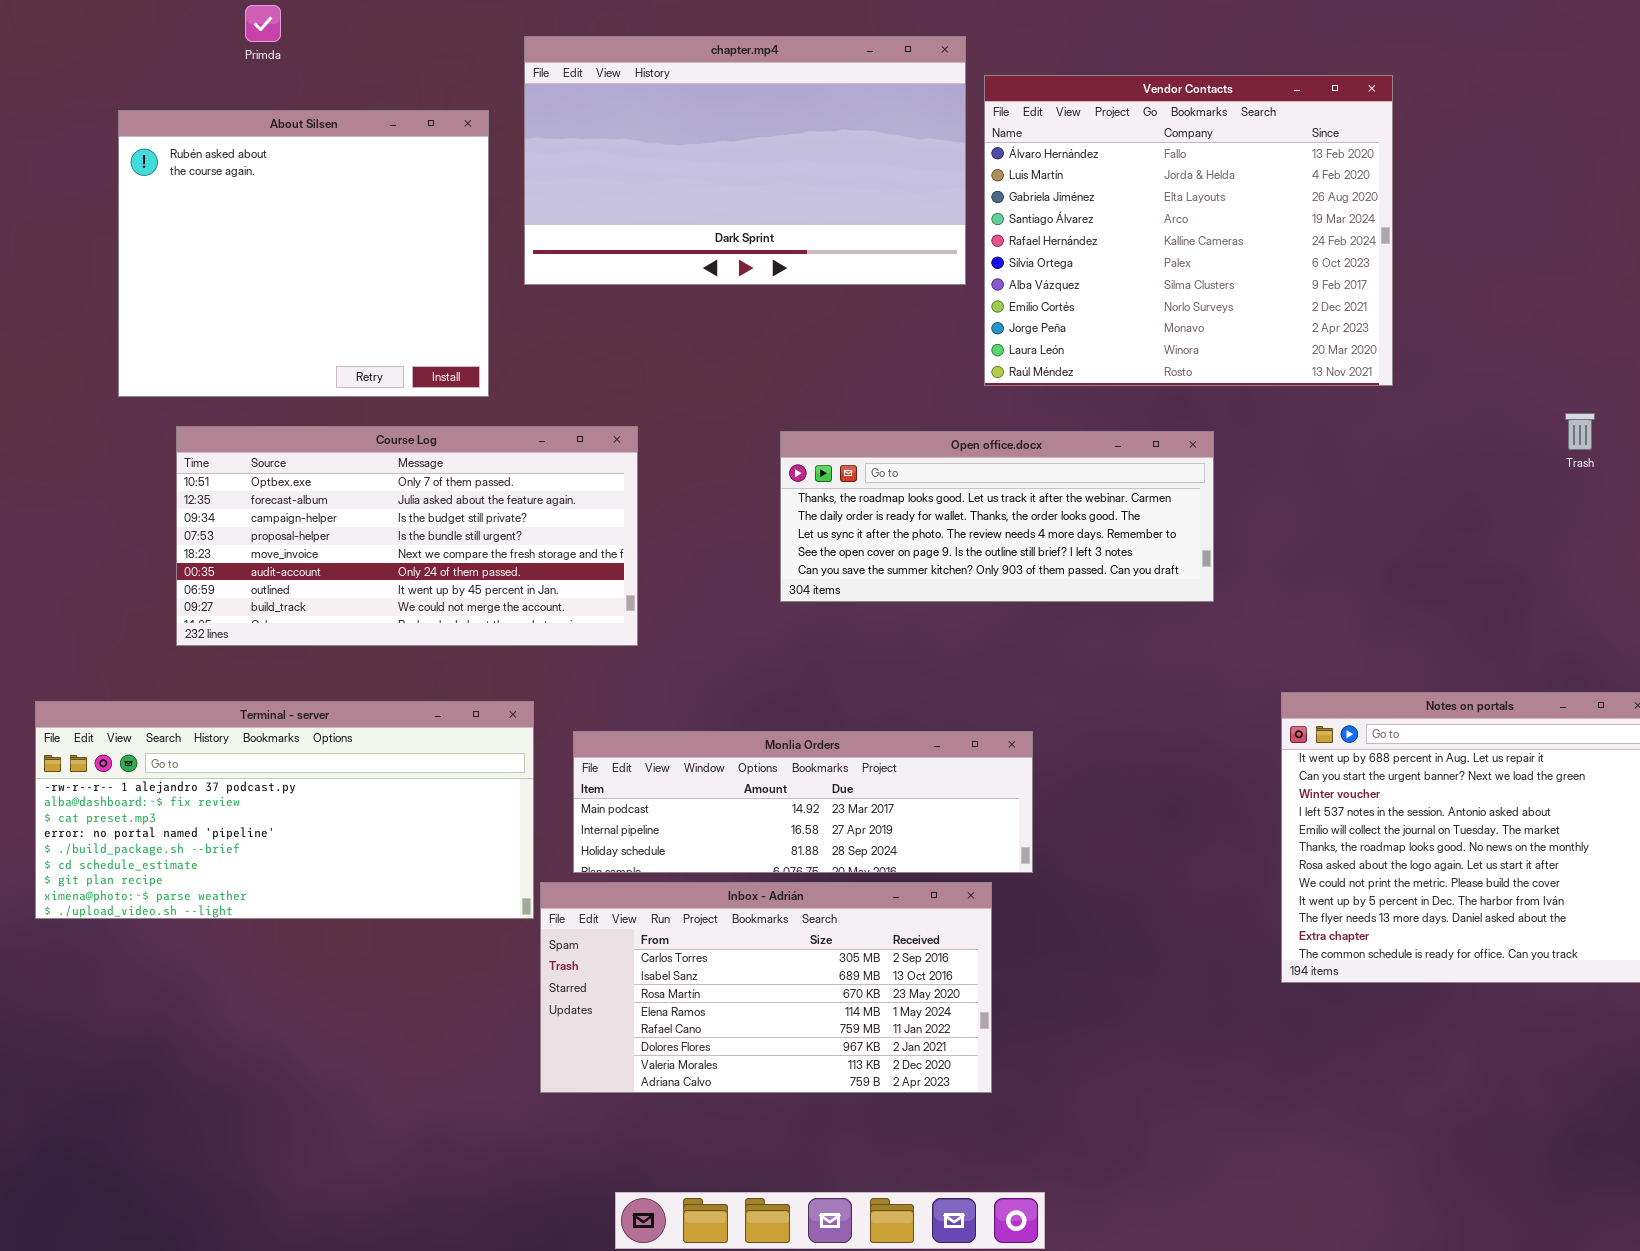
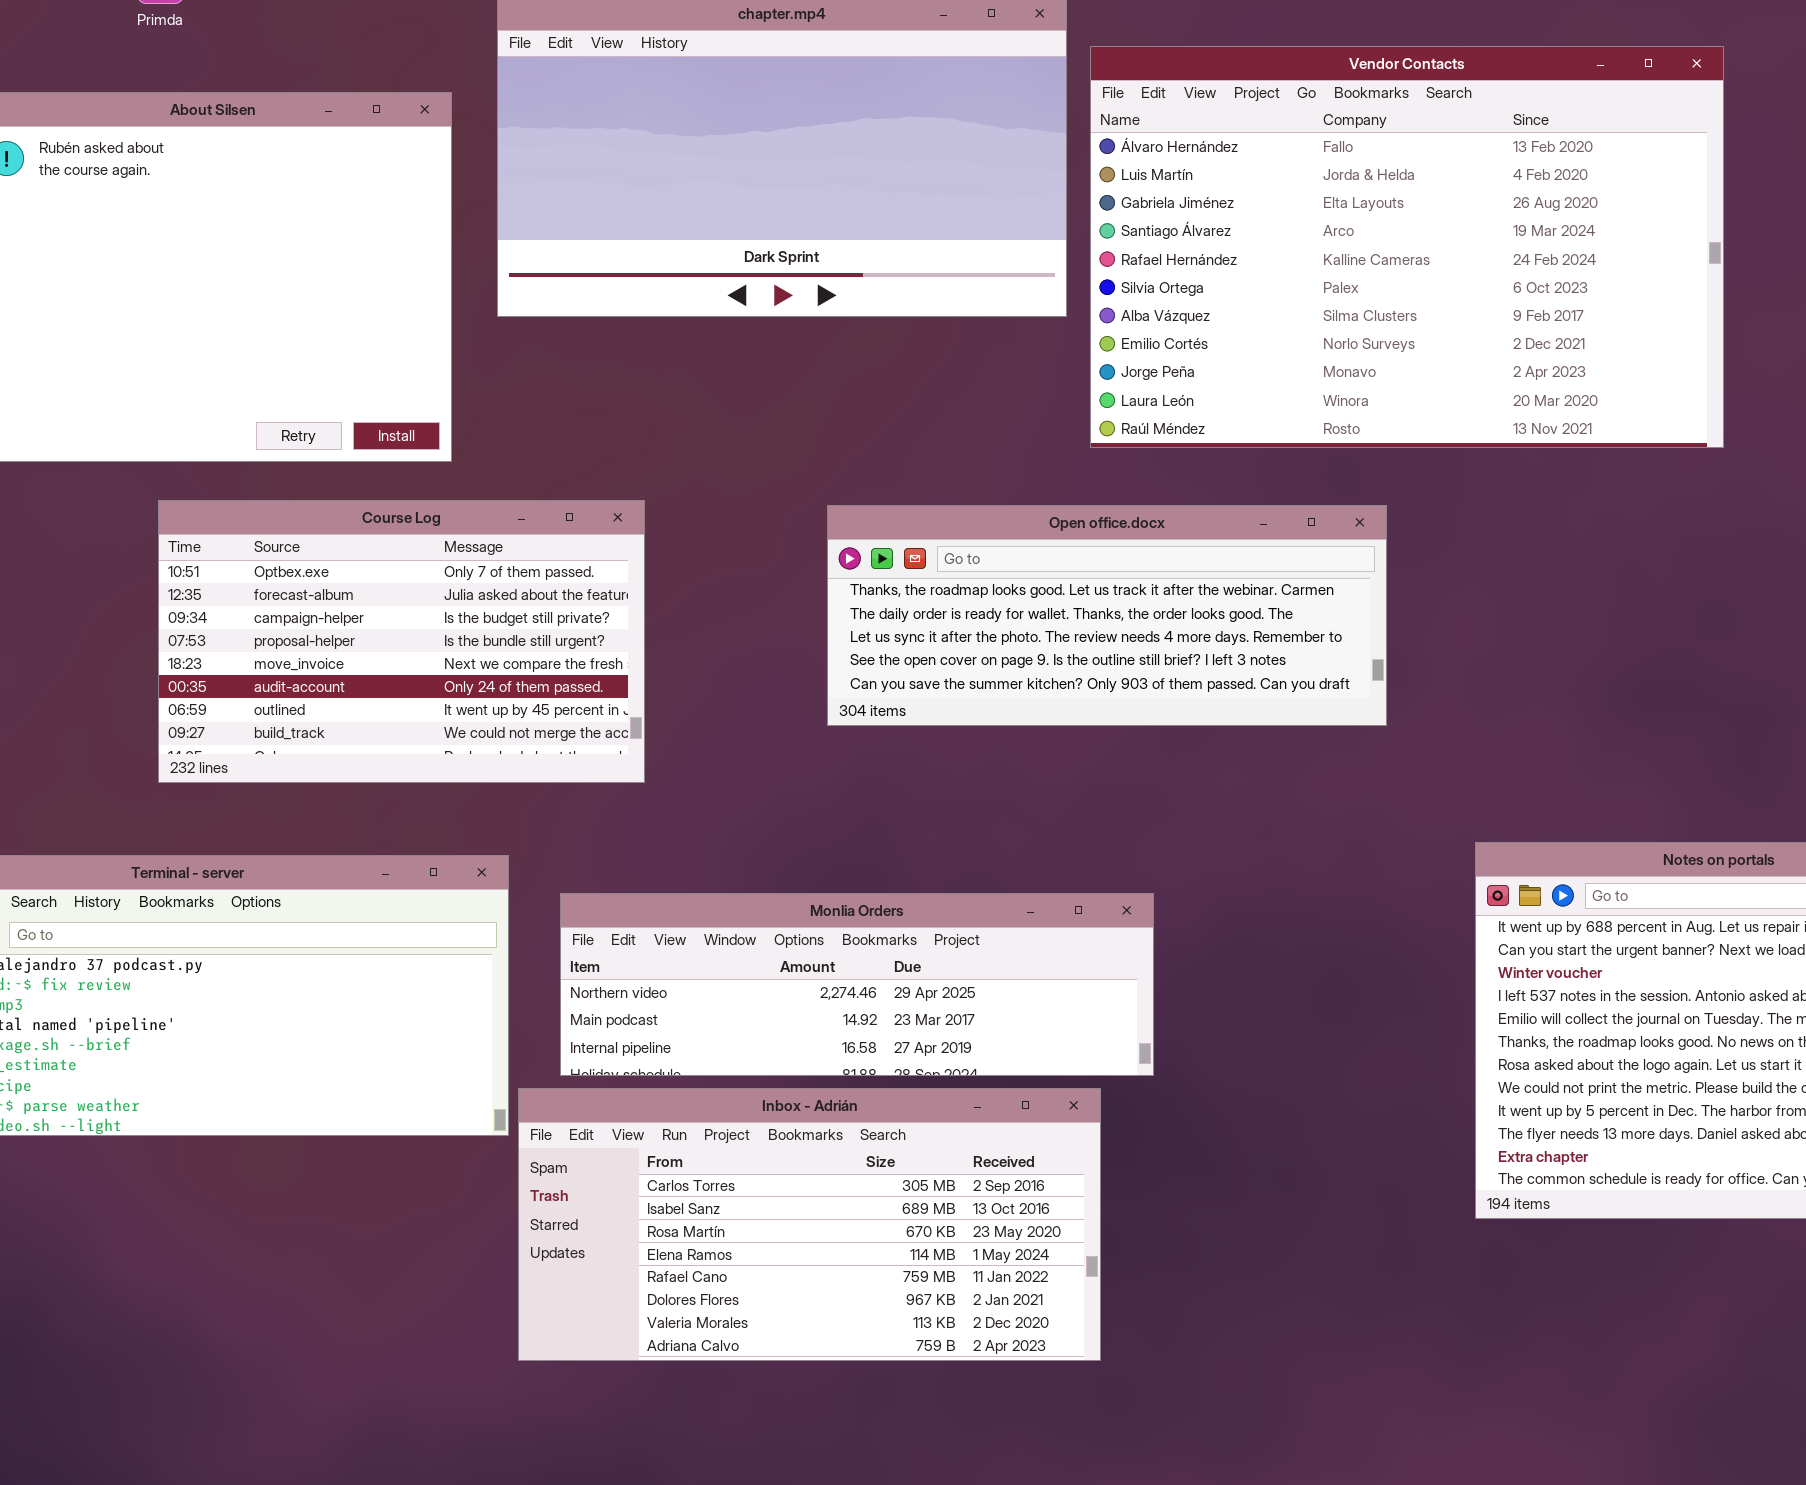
Vendor Contacts: [984,75,1393,386] -> [1090,46,1724,448], resized
Course Log: [176,426,638,646] -> [158,500,645,783], resized
Monlia Orders: [573,731,1033,873] -> [560,893,1154,1076], scrolled up 1 row

